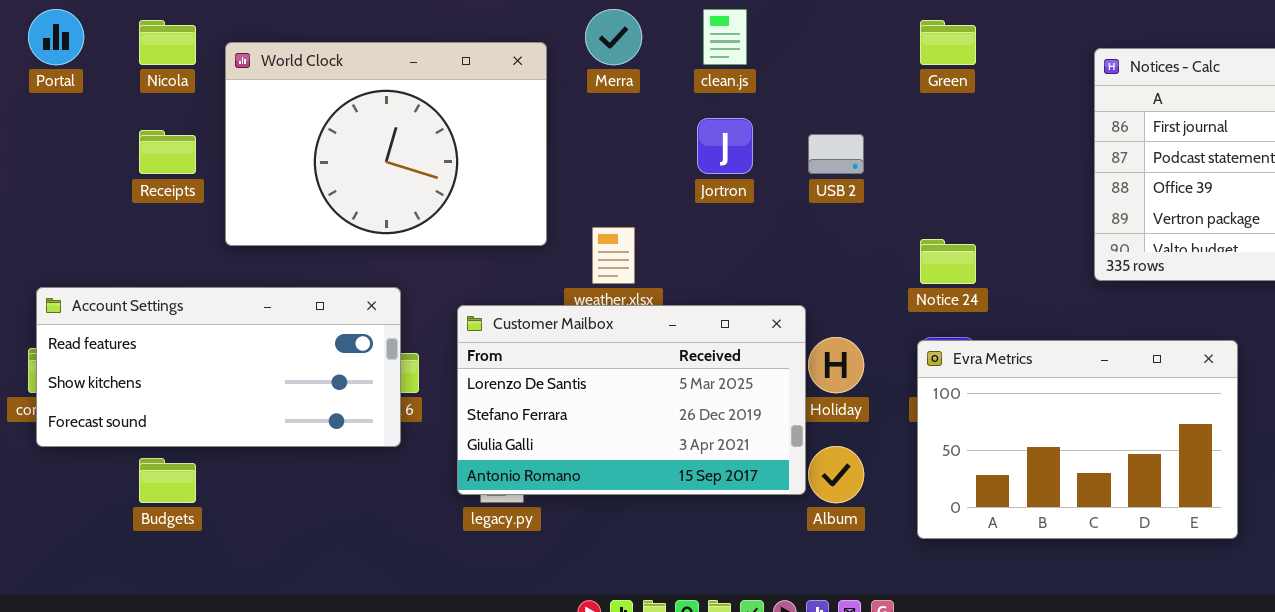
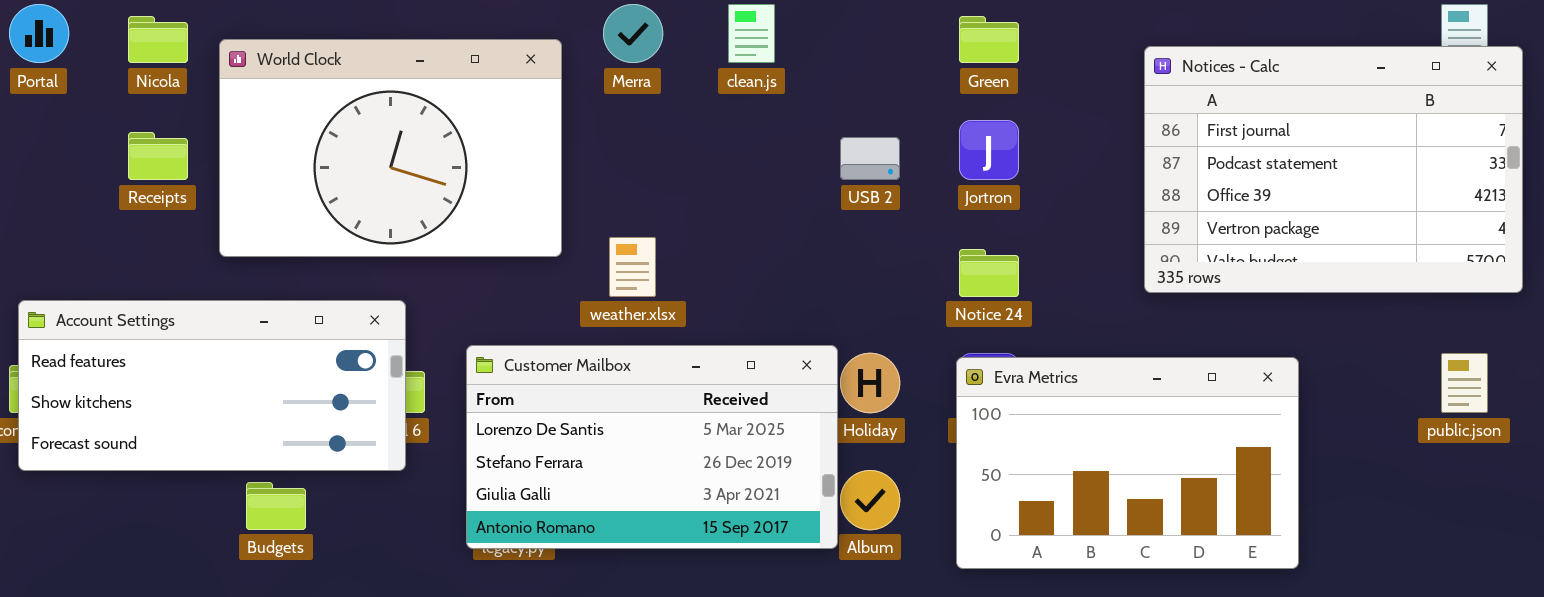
Jortron: [697,118,753,174] -> [959,120,1019,180], moved
Customer Mailbox: [457,305,806,495] -> [466,345,838,549], moved
Budgets: [139,458,196,503] -> [246,482,306,530], moved

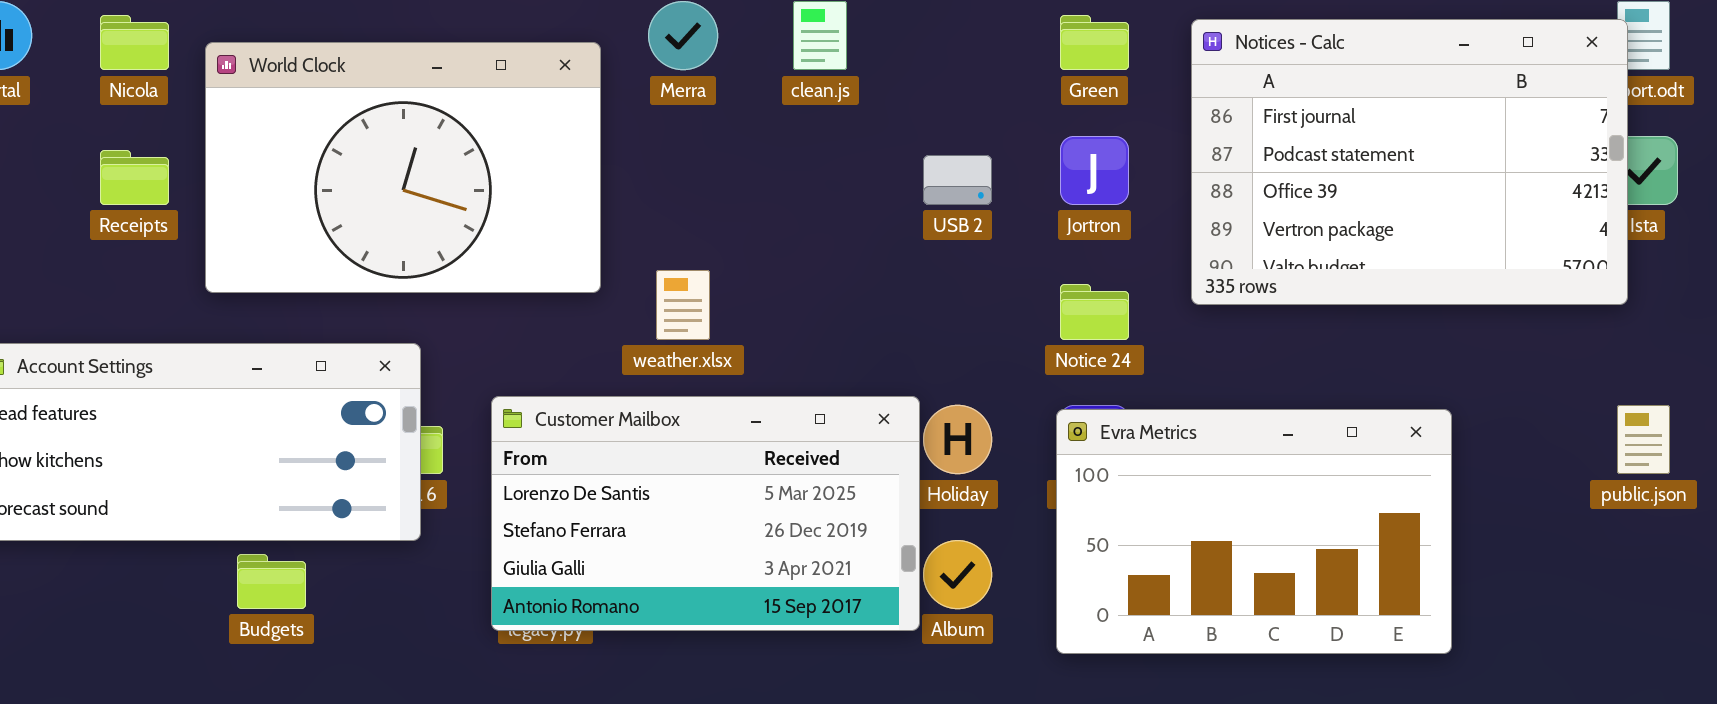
Notices - Calc: [1144,46,1523,293] -> [1191,19,1628,305], moved

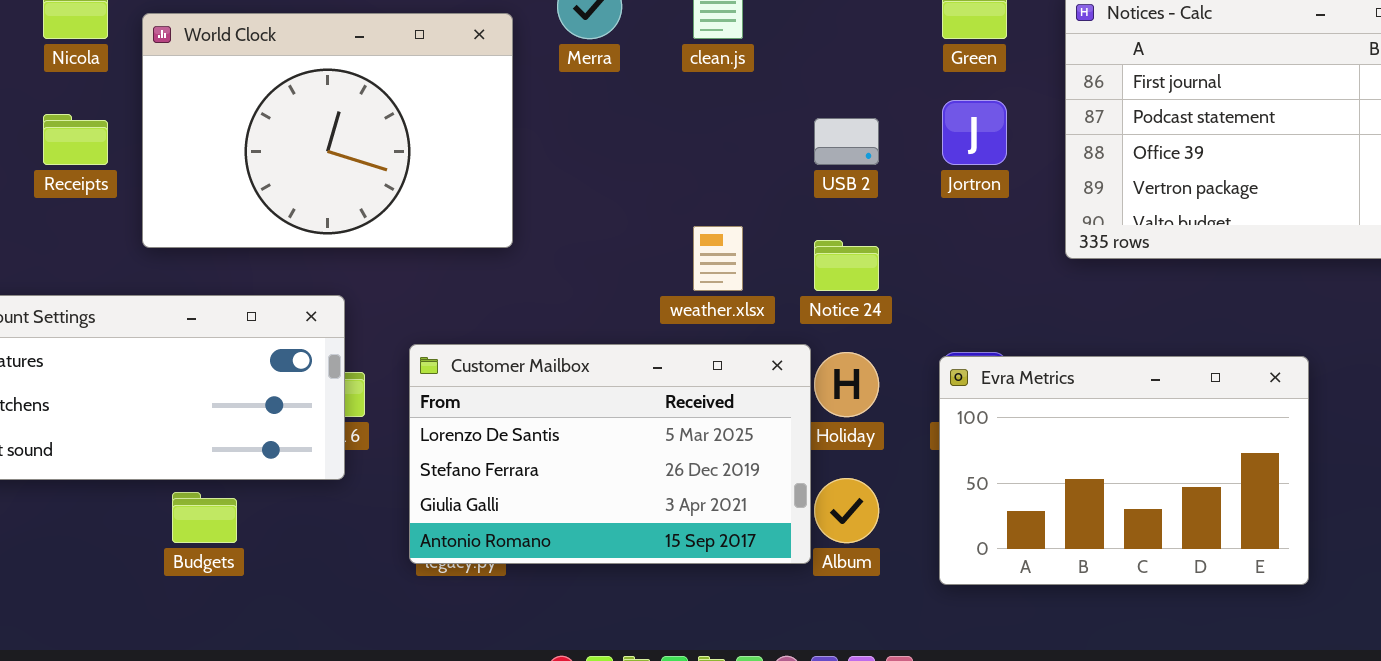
weather.xlsx: [656,270,710,340] -> [693,226,743,291], moved
Notice 24: [1060,284,1129,340] -> [814,240,879,291], moved

